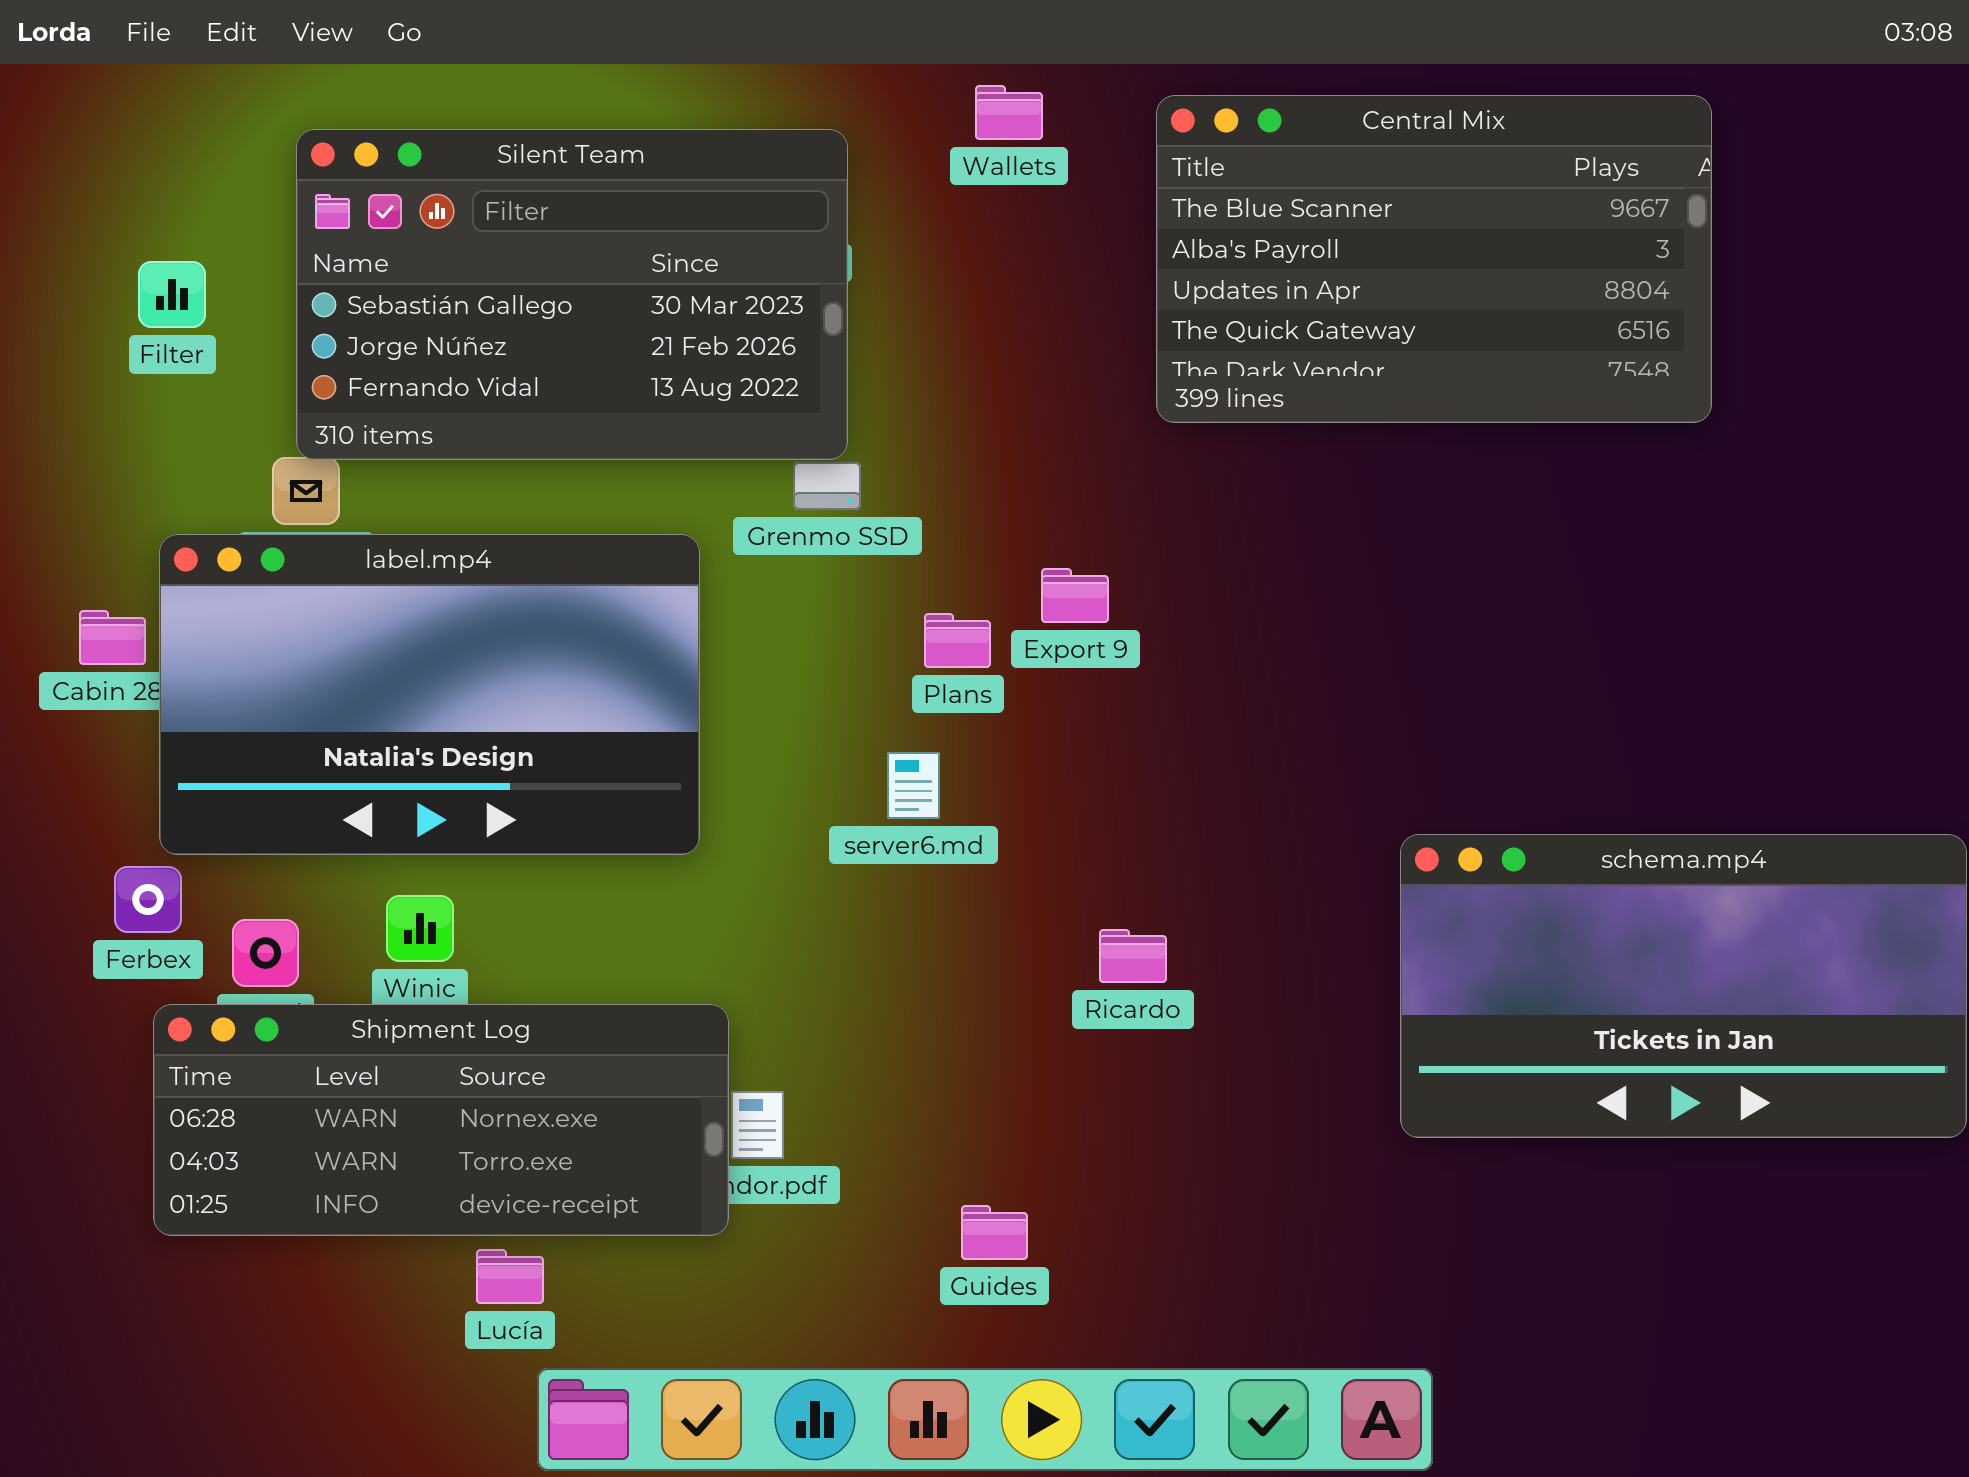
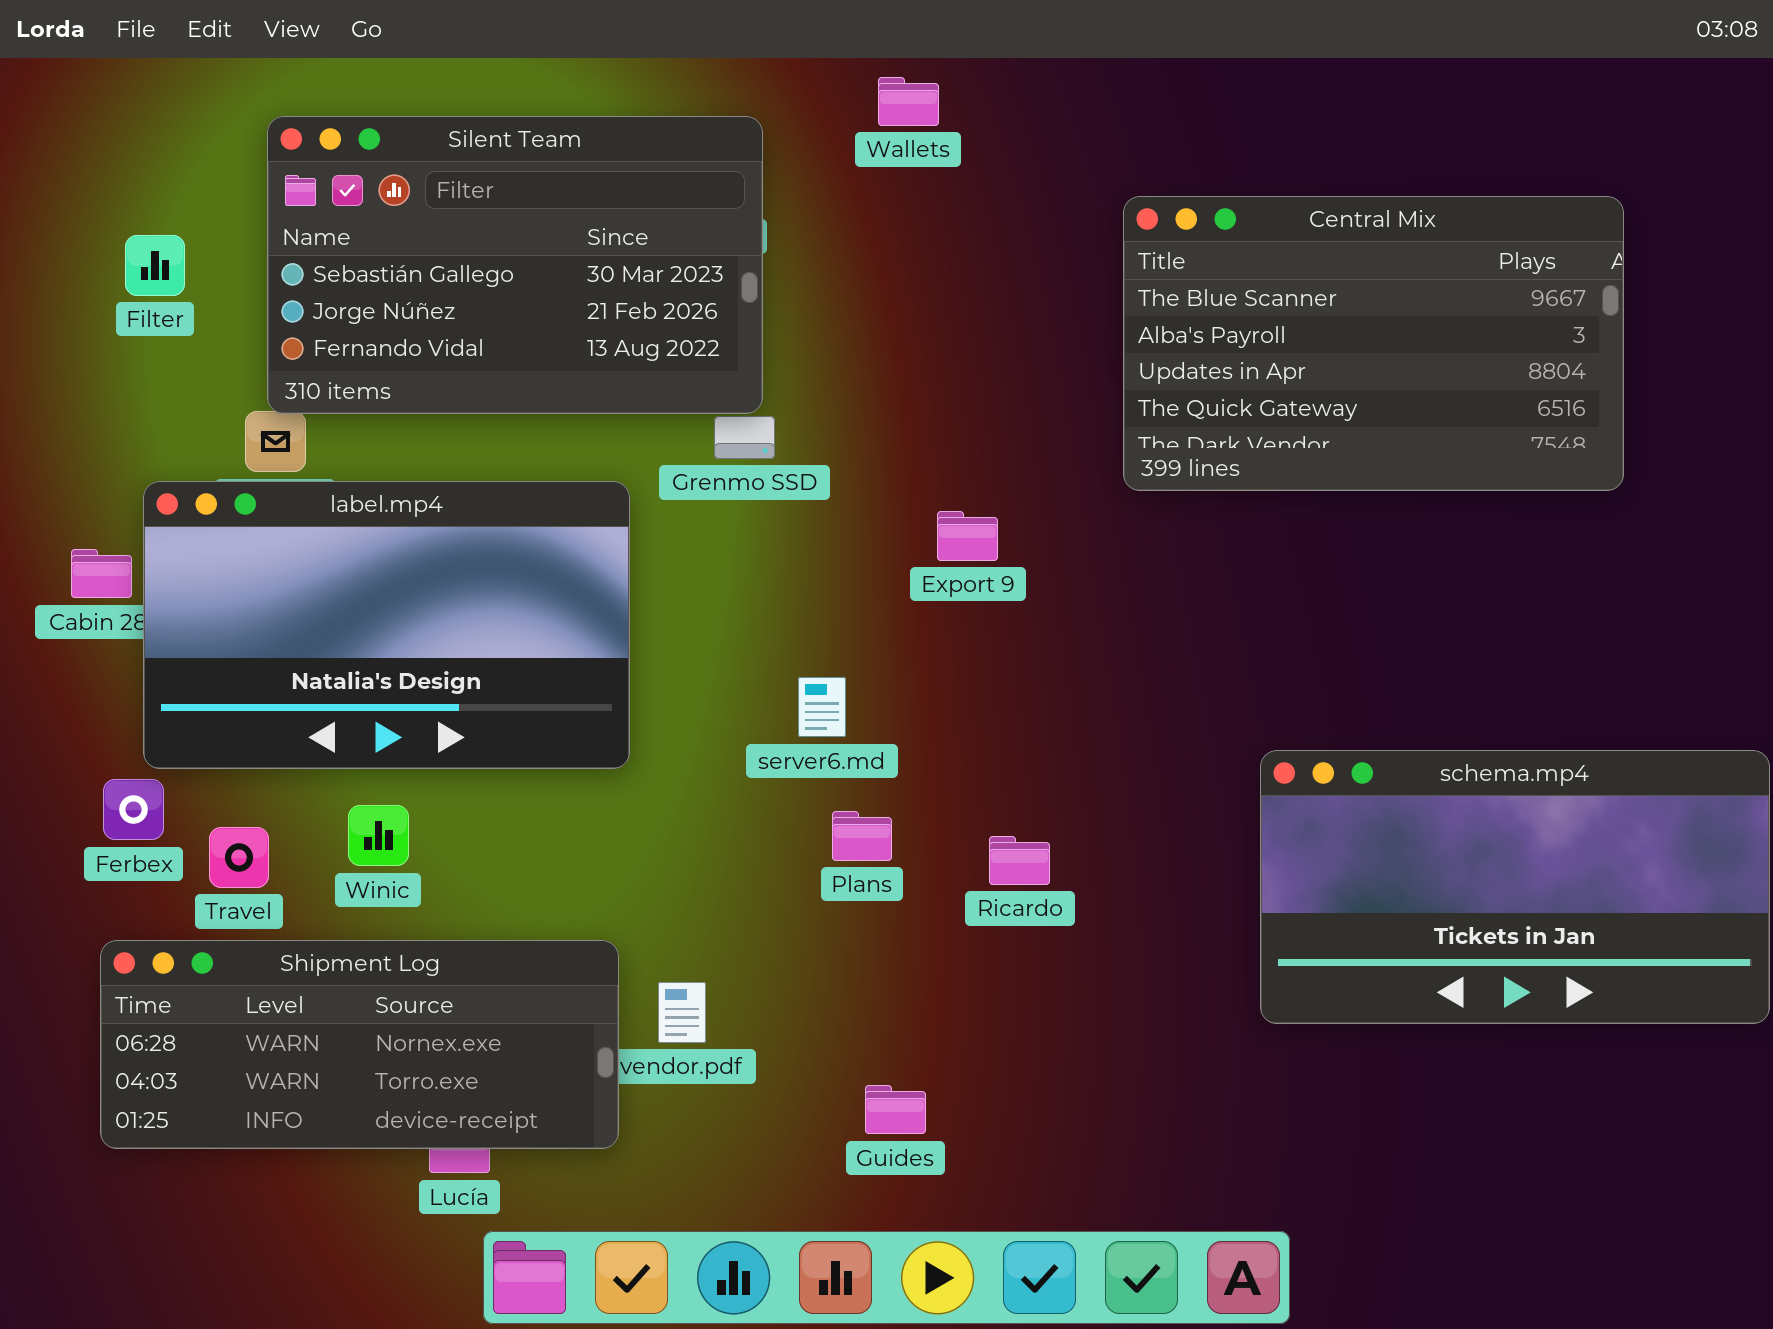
Central Mix: [1156,95,1712,423] -> [1123,196,1624,491], moved
Plans: [924,613,991,668] -> [832,811,892,861], moved
Shipment Log: [153,1004,729,1236] -> [100,940,619,1149], moved

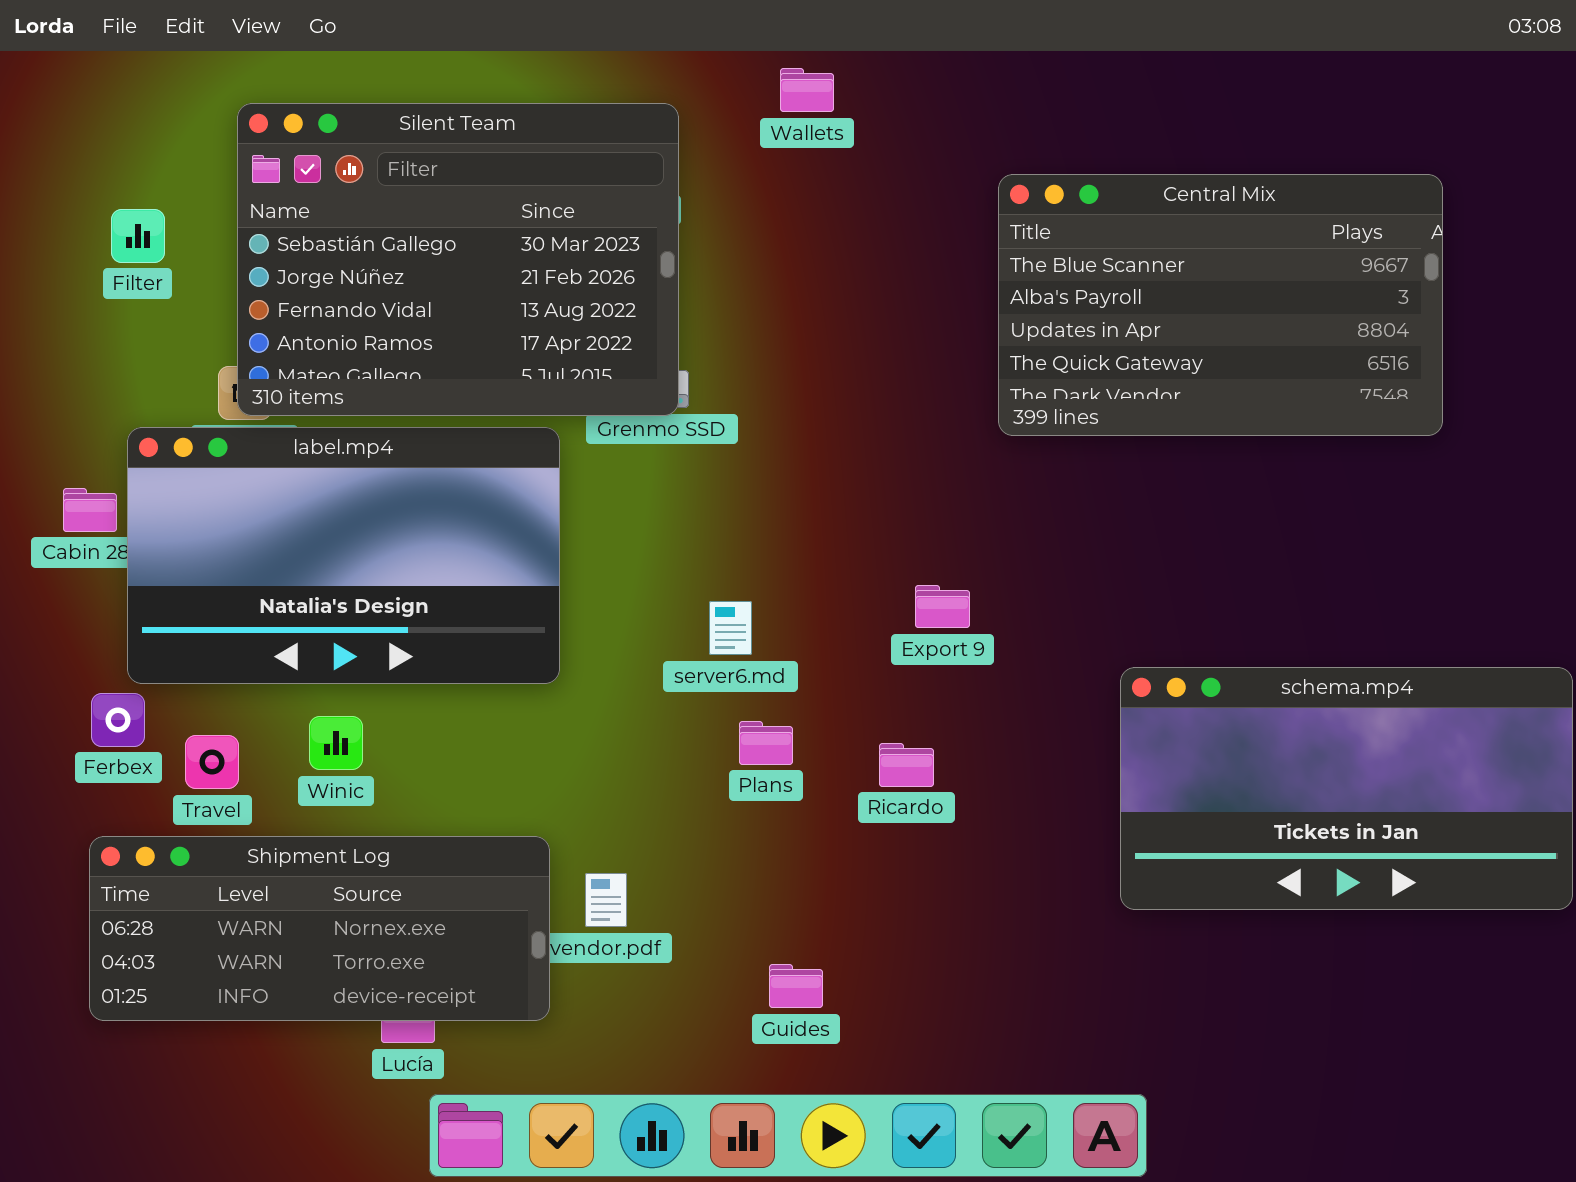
Silent Team: [267,116,763,414] -> [237,103,679,416], resized
Export 9: [937,511,998,561] -> [915,585,970,628], moved

